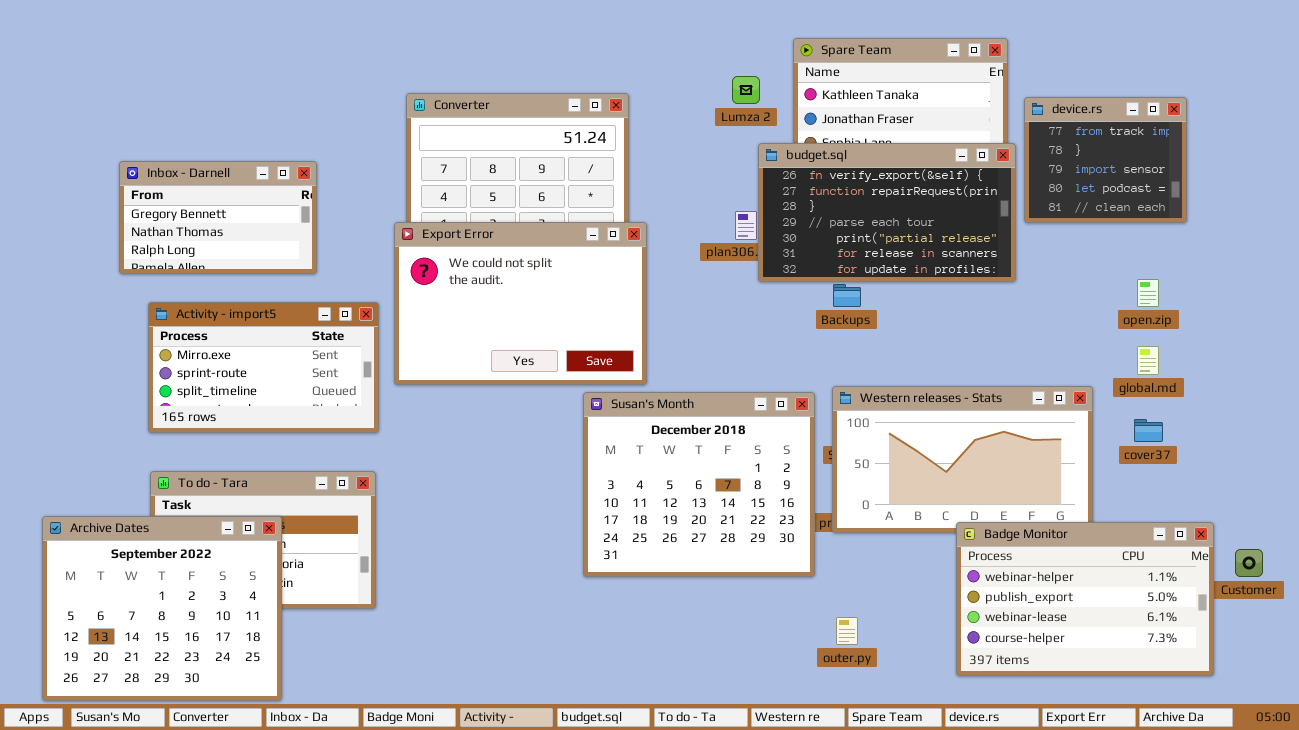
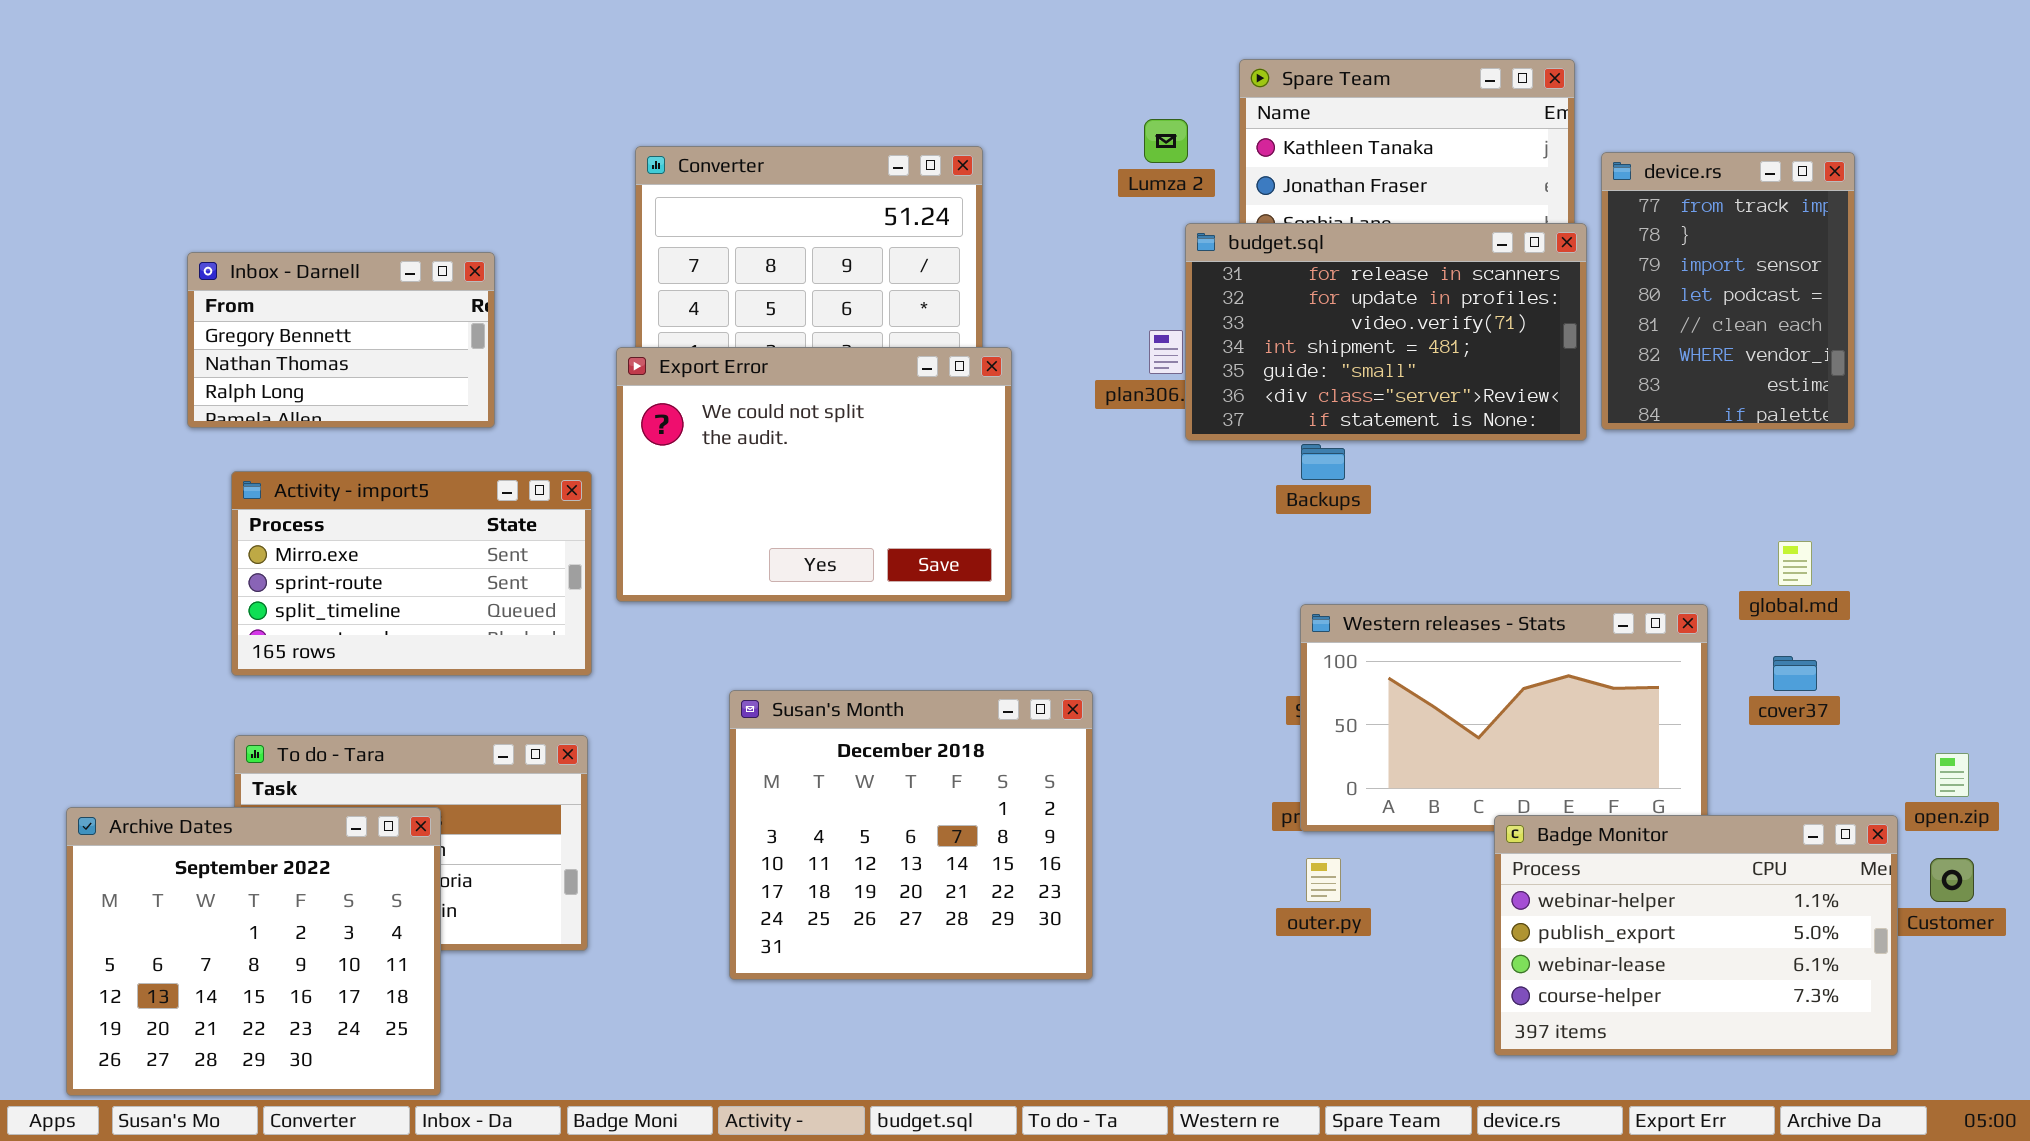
device.rs: [1024,97,1187,223] -> [1601,152,1855,430], resized
budget.sql: [758,143,1016,282] -> [1185,223,1587,441], scrolled down 5 rows
open.zip: [1137,279,1159,307] -> [1935,753,1969,797], moved
Susan's Month: [583,392,815,577] -> [729,690,1093,980], moved
outer.py: [836,617,858,645] -> [1306,858,1341,902], moved

